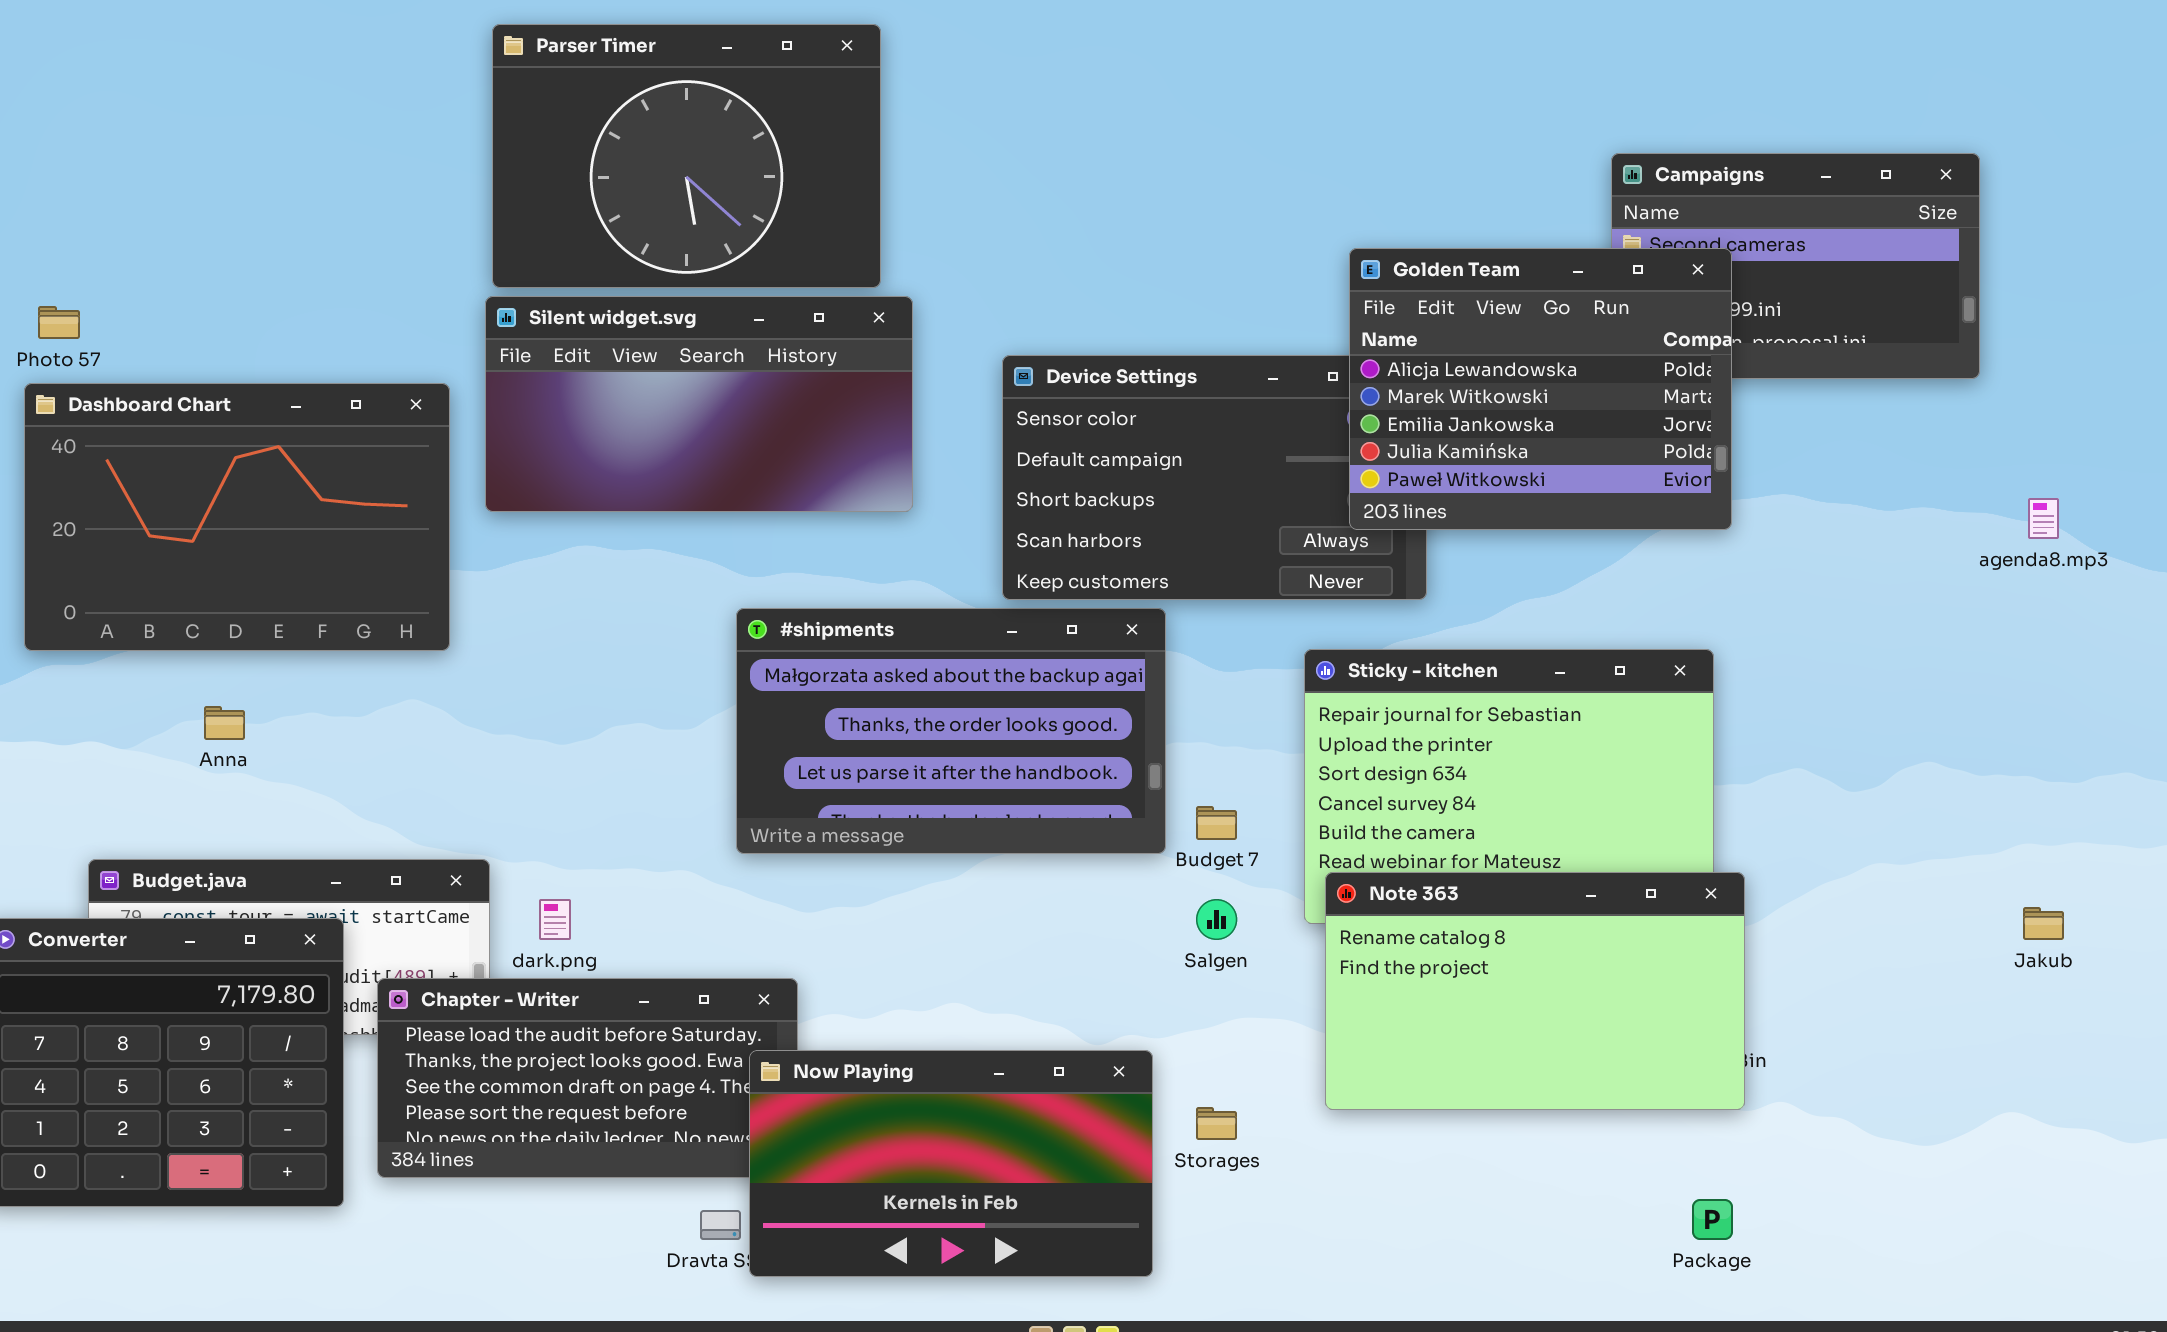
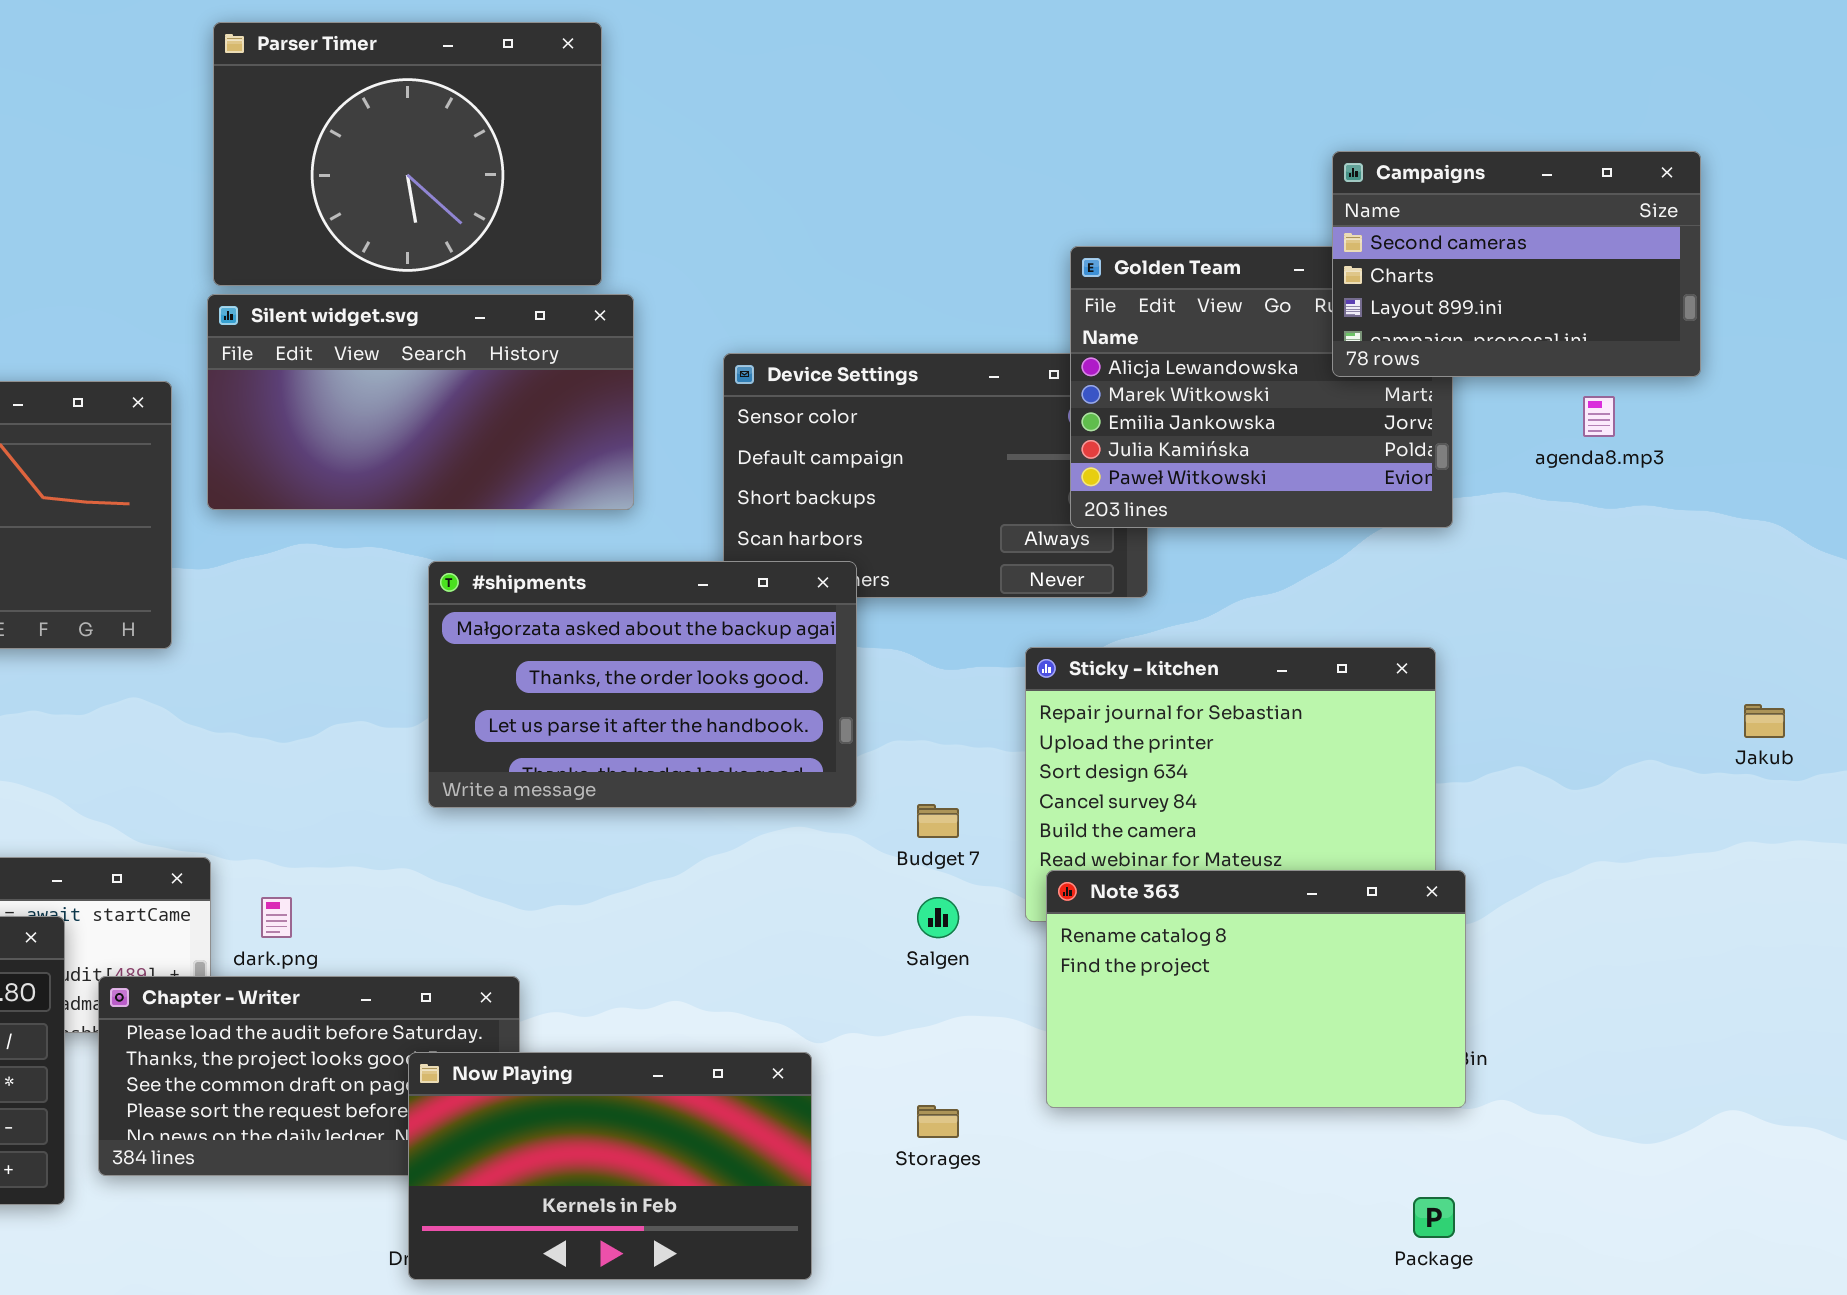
Campaigns: [1611,153,1980,379] -> [1332,151,1701,377], raised
agenda8.mp3: [2028,498,2059,539] -> [1583,396,1615,437], moved
#shipments: [736,608,1166,854] -> [428,561,857,808], moved
Jakub: [2023,907,2064,940] -> [1744,704,1785,738], moved
Now Playing: [749,1050,1153,1277] -> [408,1052,812,1280], moved

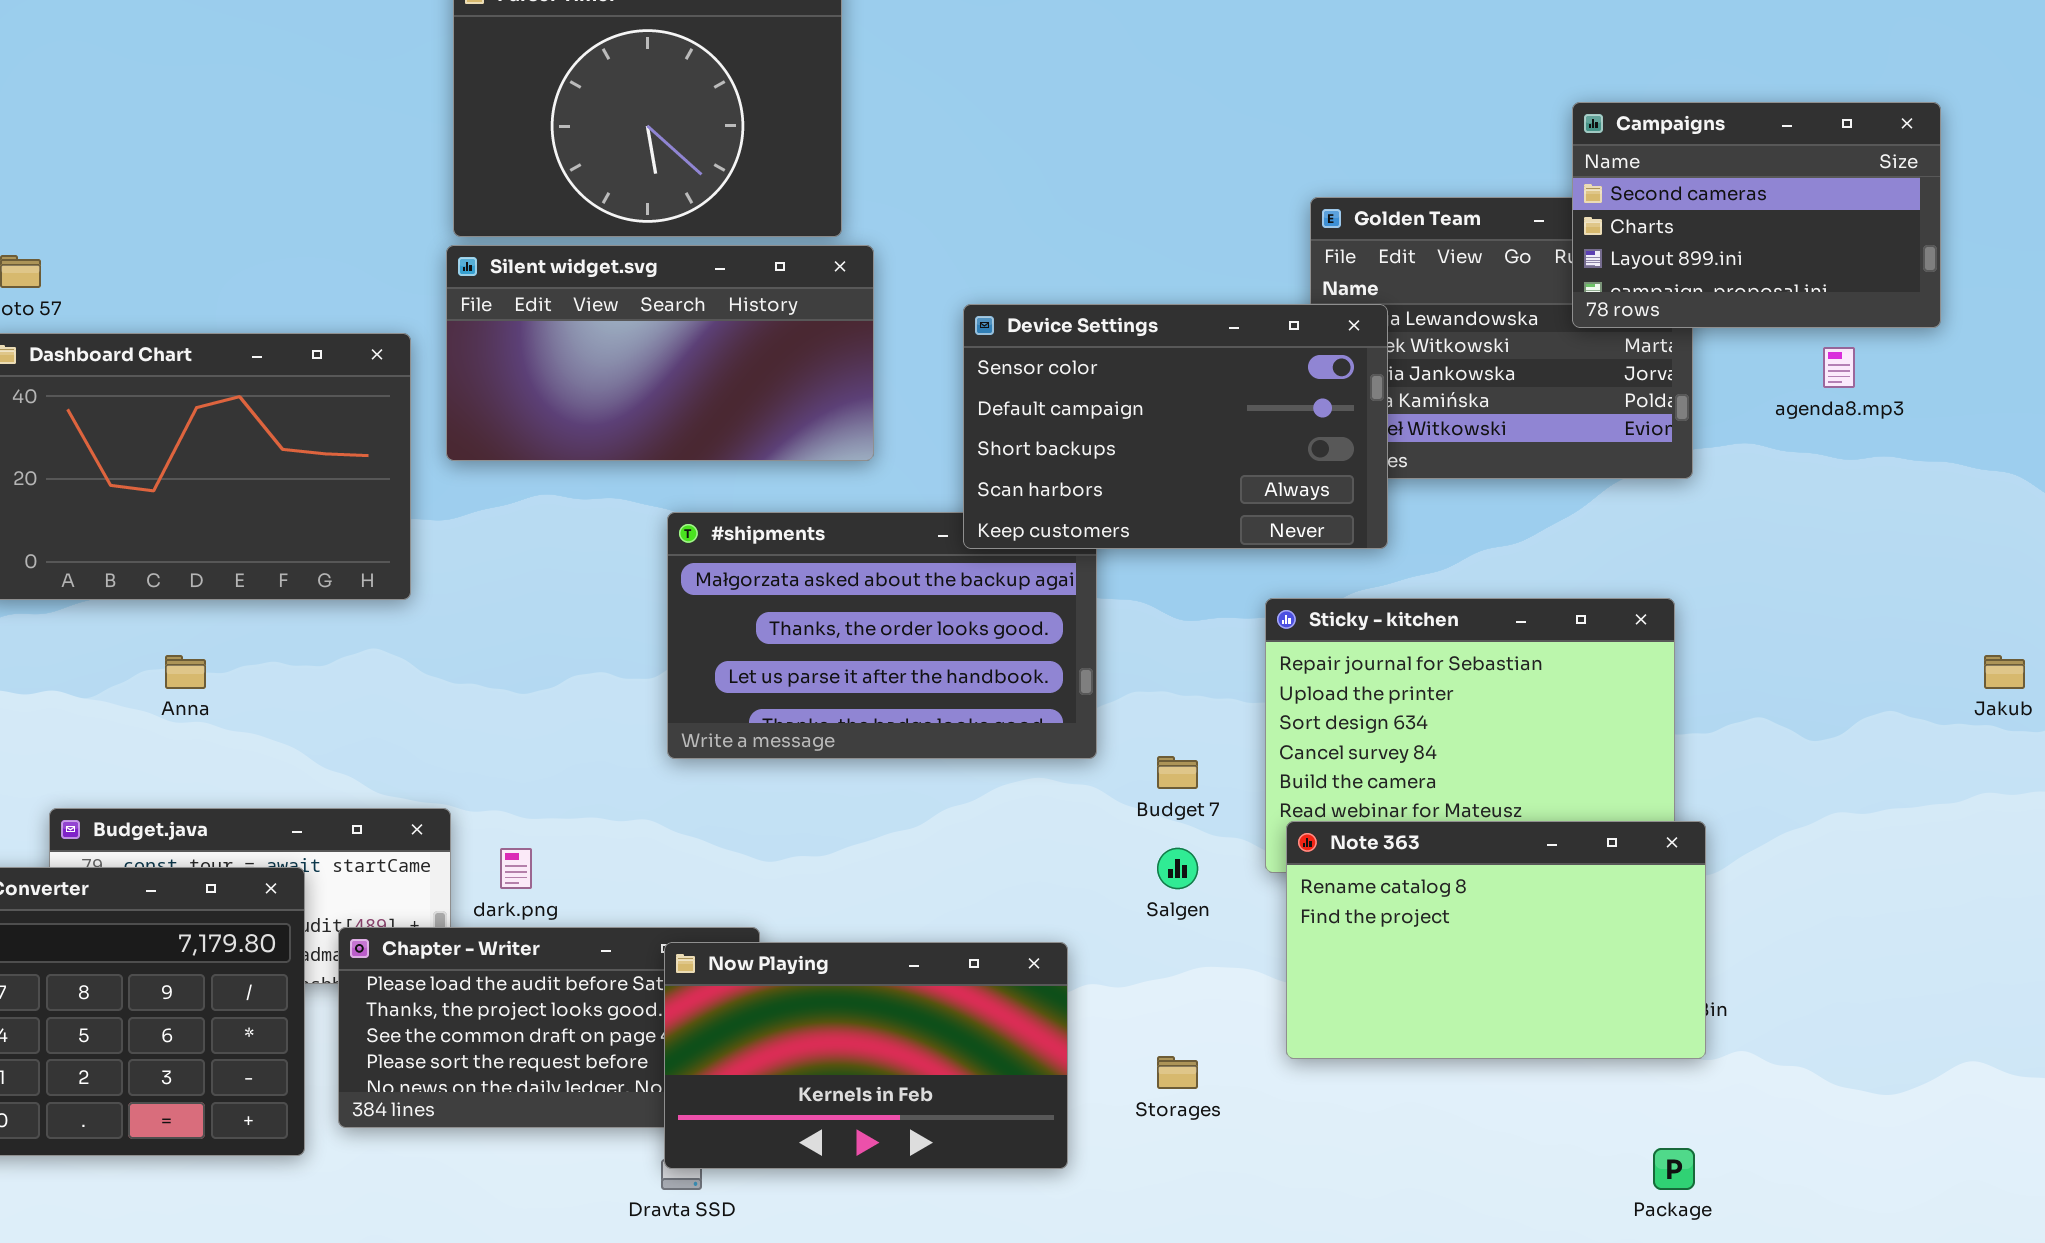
Device Settings: [723,353,1148,598] -> [963,304,1388,549], raised
Now Playing: [408,1052,812,1280] -> [664,942,1068,1169], moved

